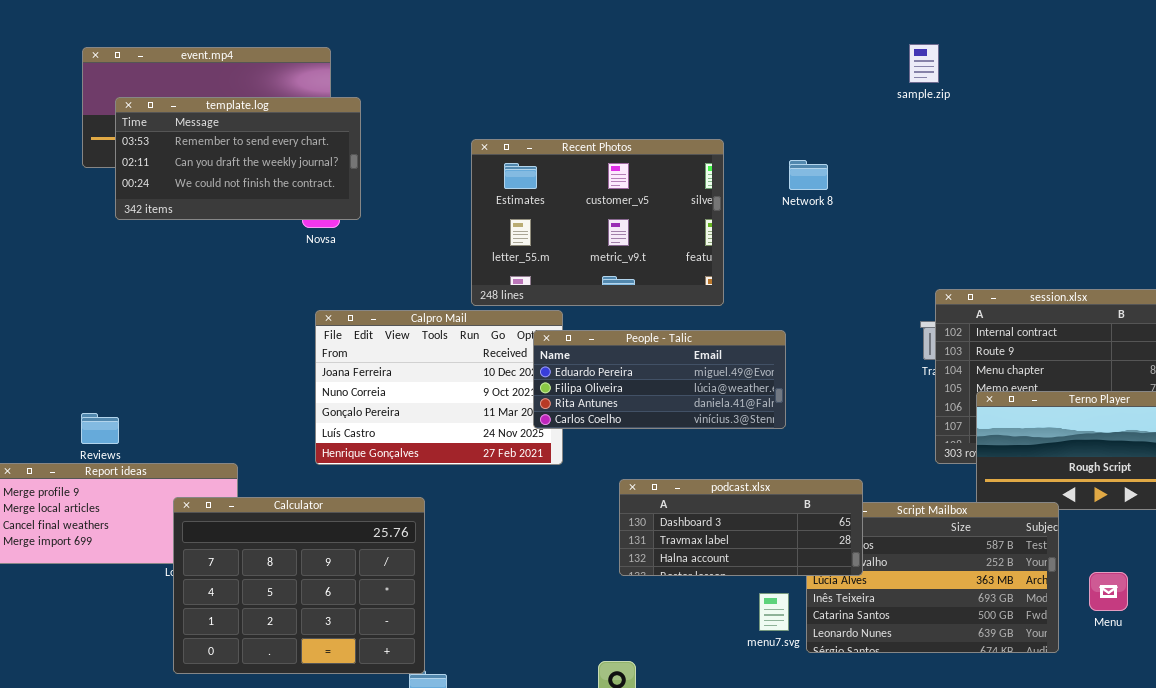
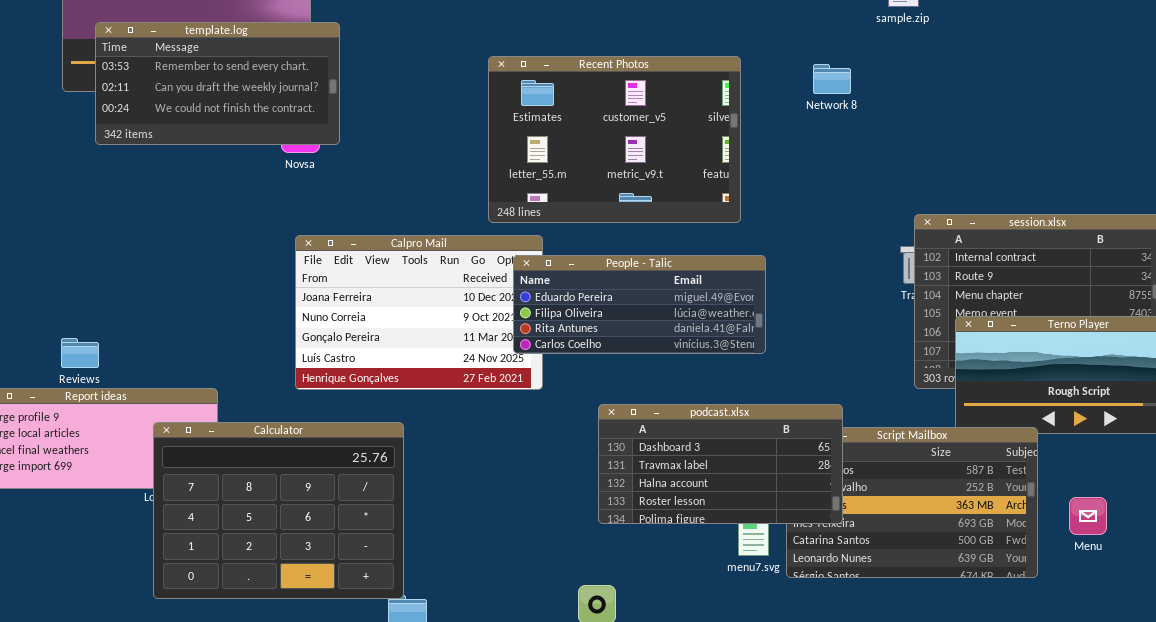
Recent Photos: [471,139,724,306] -> [488,56,741,223], moved
Network 8: [789,160,828,190] -> [813,64,851,94], moved
podcast.xlsx: [619,479,863,576] -> [598,404,843,524], resized

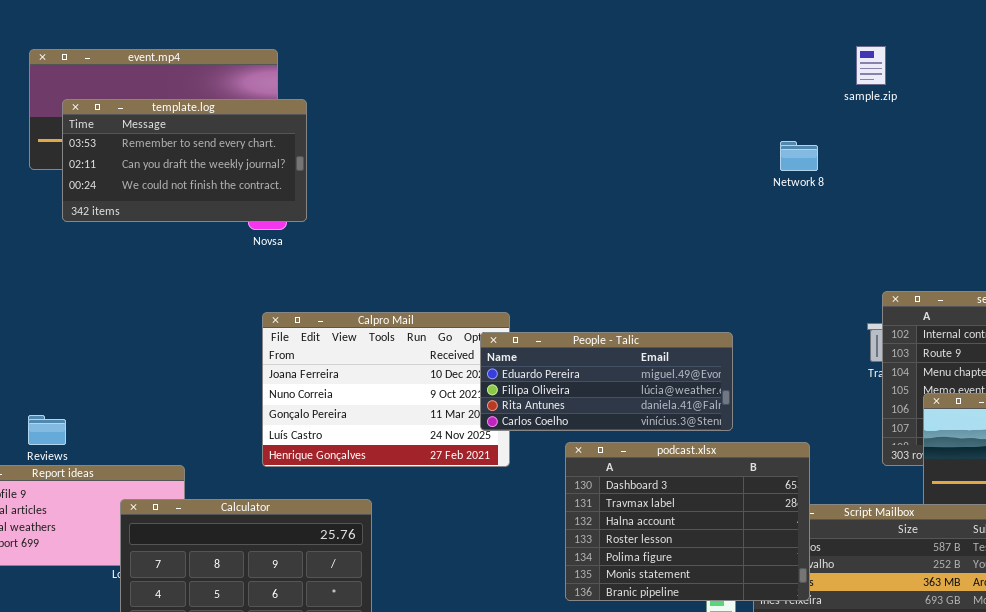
Recent Photos: [488,56,741,223] -> none, closed
podcast.xlsx: [598,404,843,524] -> [565,442,810,601], resized

